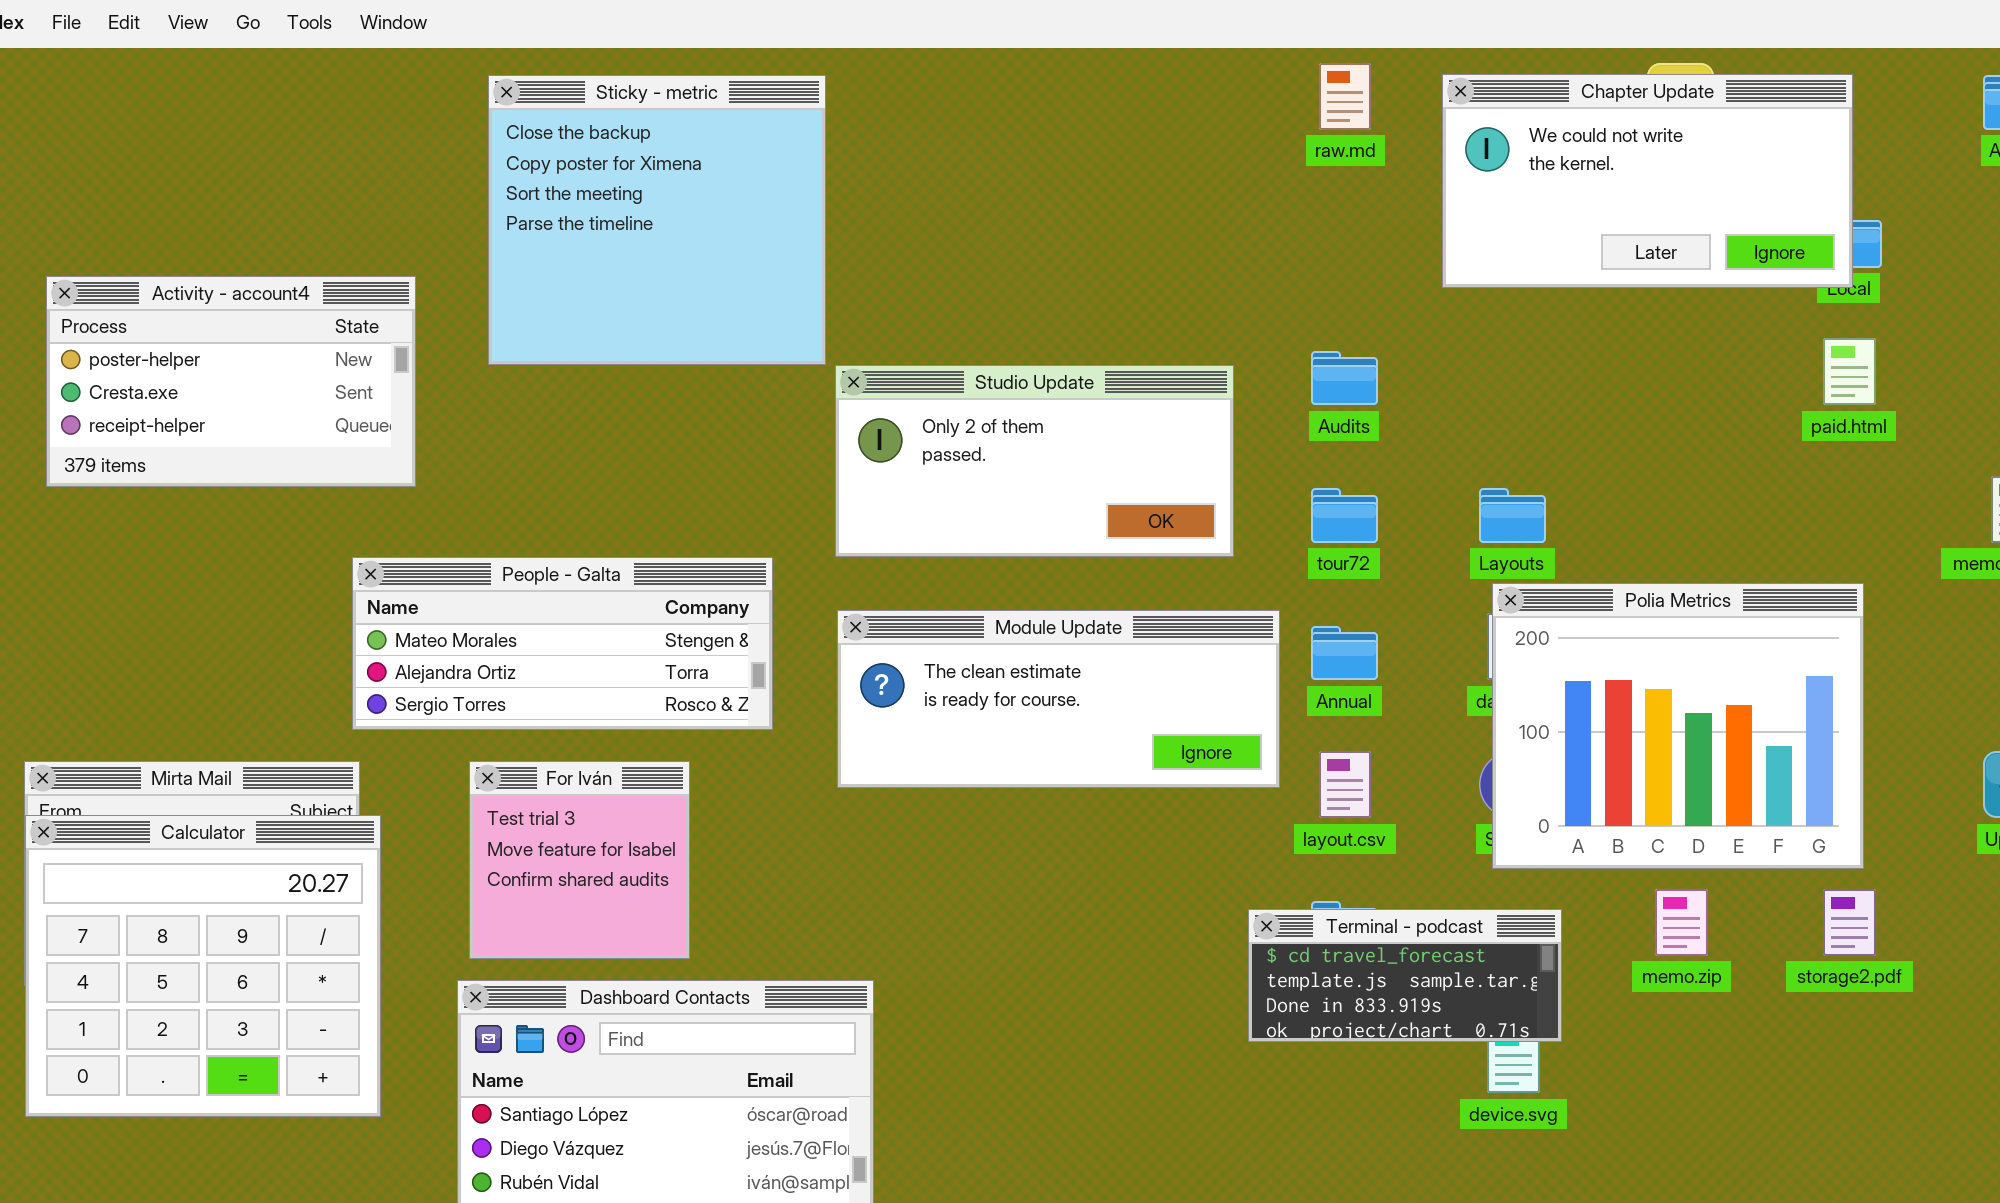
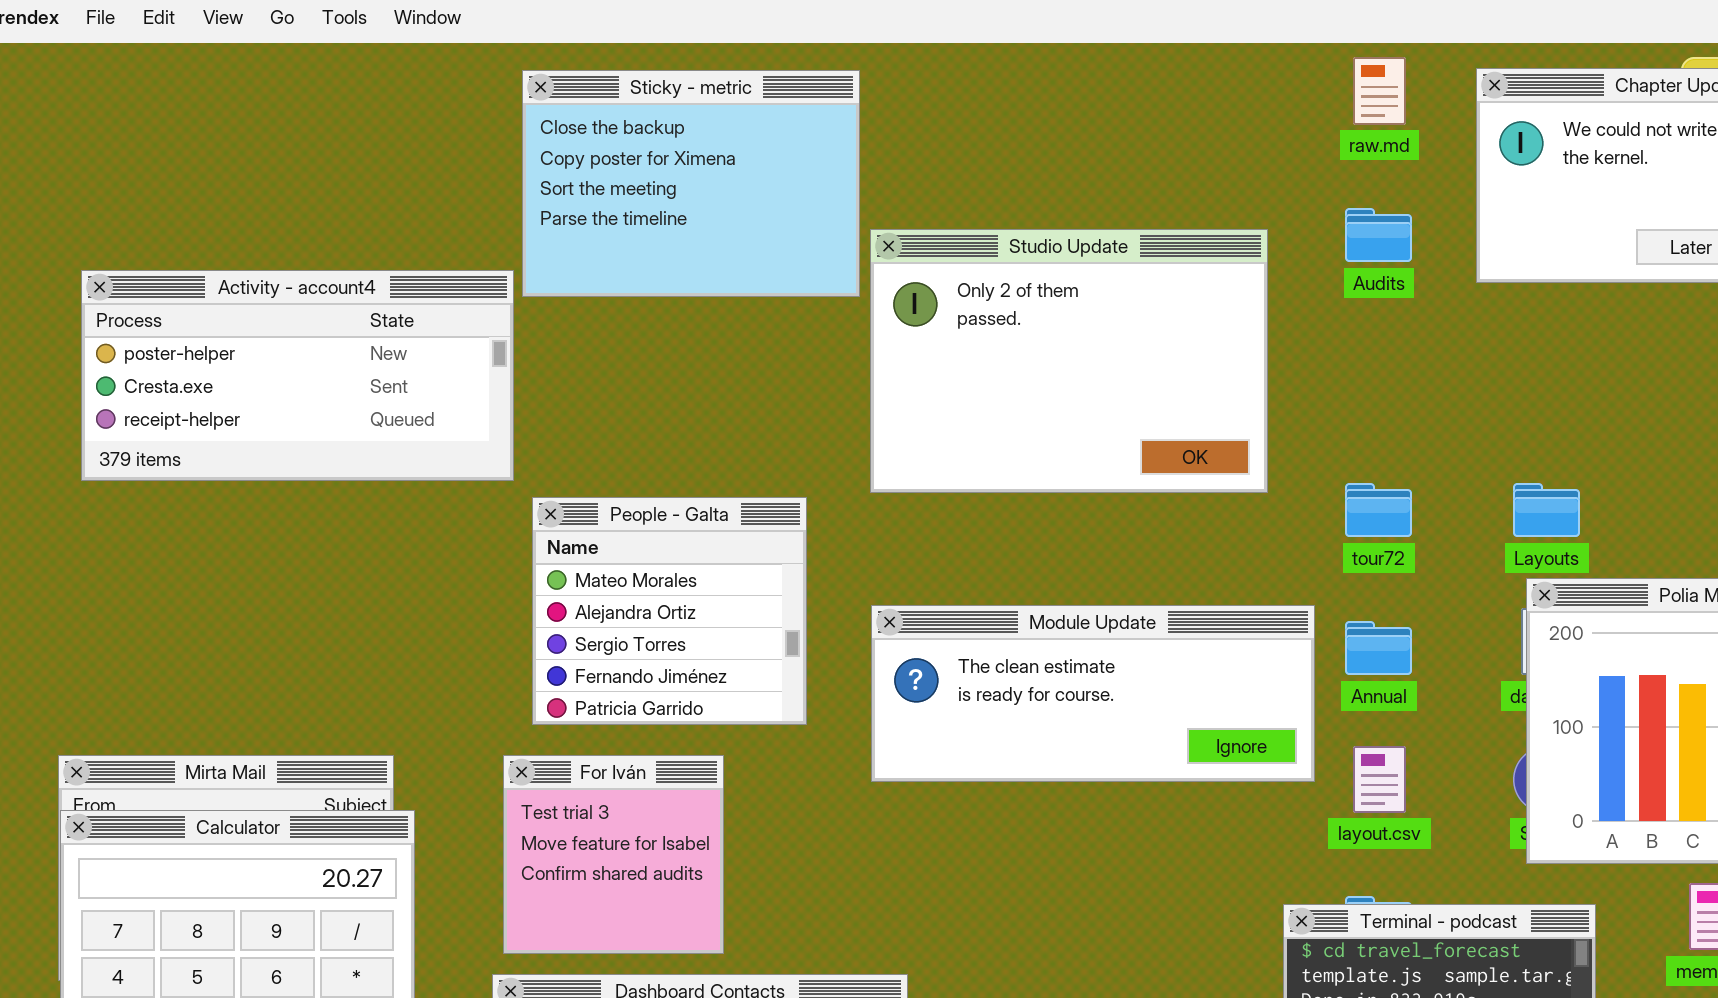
Sticky - metric: [488,75,826,365] -> [522,70,860,297], resized
Activity - account4: [46,276,416,487] -> [81,270,514,481], resized
Audits: [1311,351,1378,405] -> [1345,208,1412,262], moved
Studio Update: [835,365,1234,557] -> [870,229,1268,493], moved, resized
People - Galta: [352,557,773,730] -> [532,497,807,725], resized

